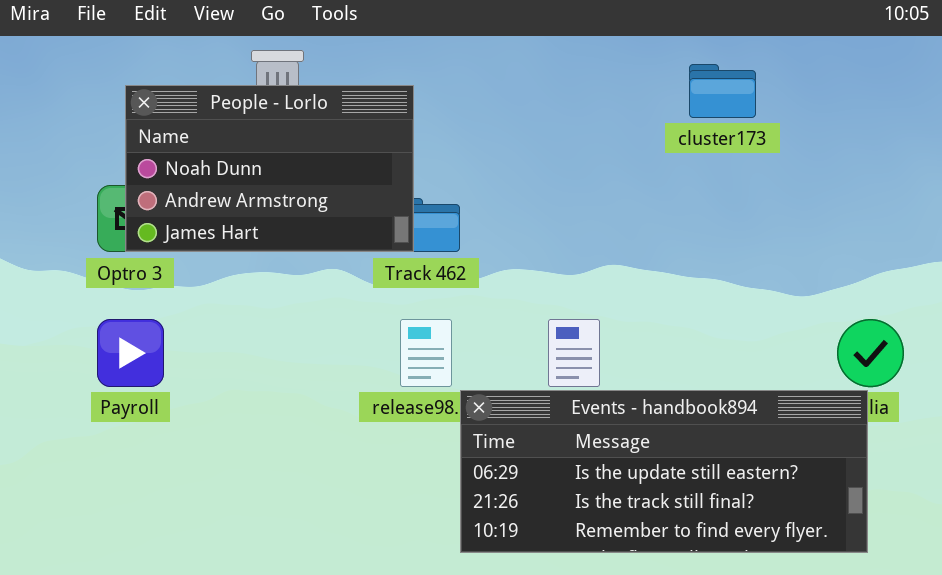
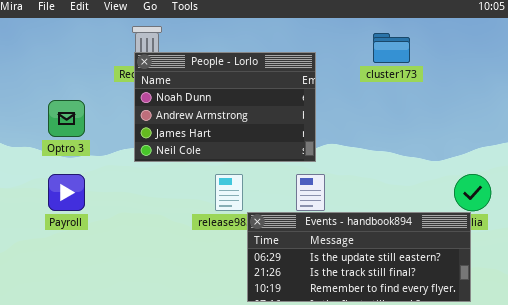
People - Lorlo: [125,85,414,252] -> [134,52,316,162], moved, resized

